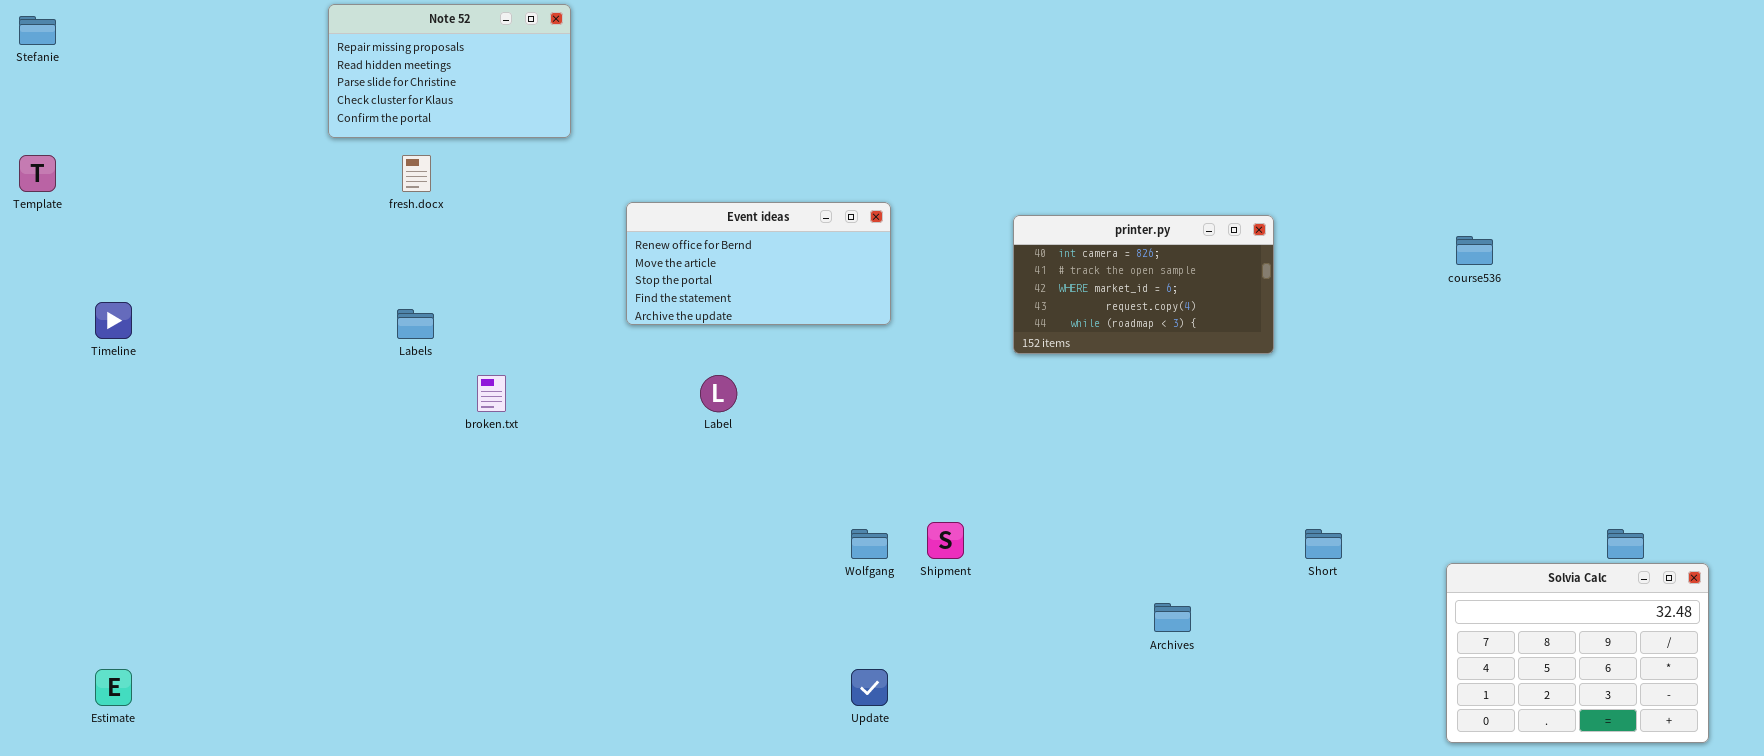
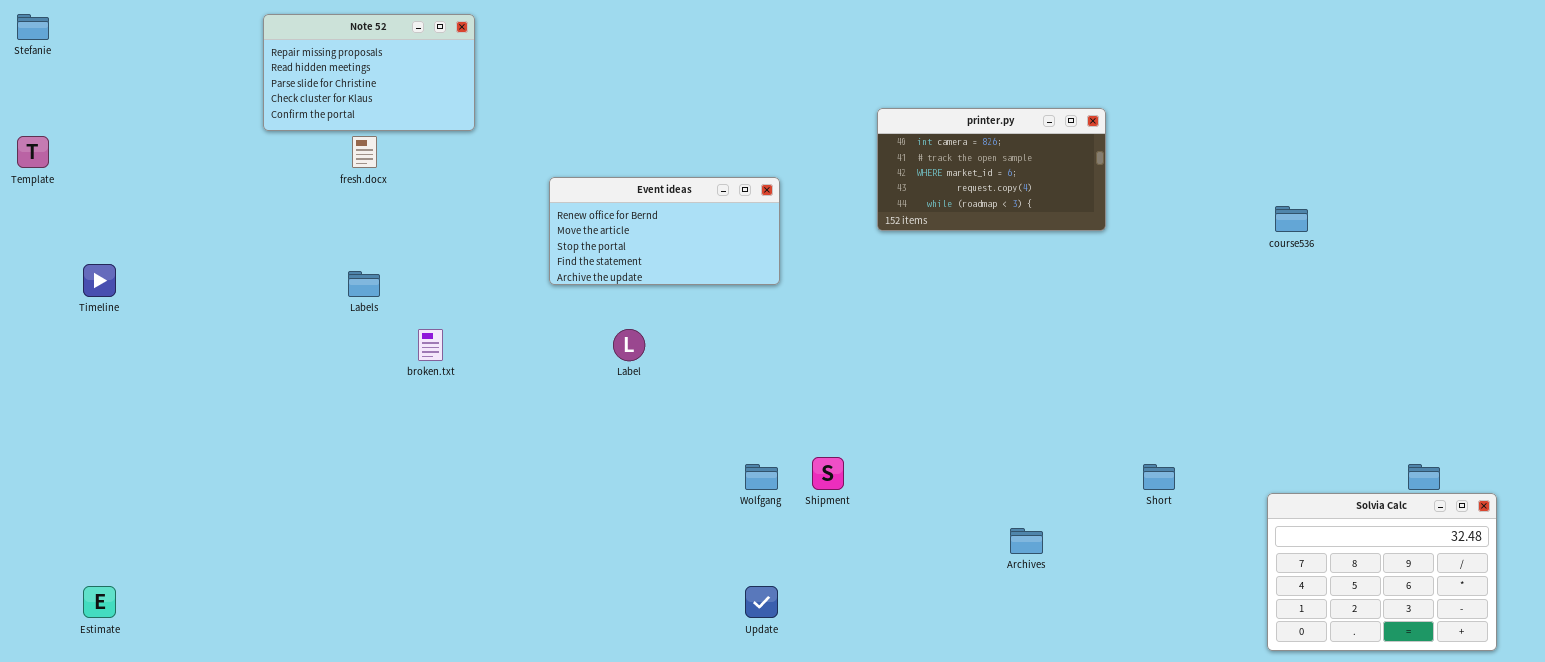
Note 52: [328,4,571,138] -> [263,14,475,131], moved
printer.py: [1013,215,1274,354] -> [877,108,1106,231], moved

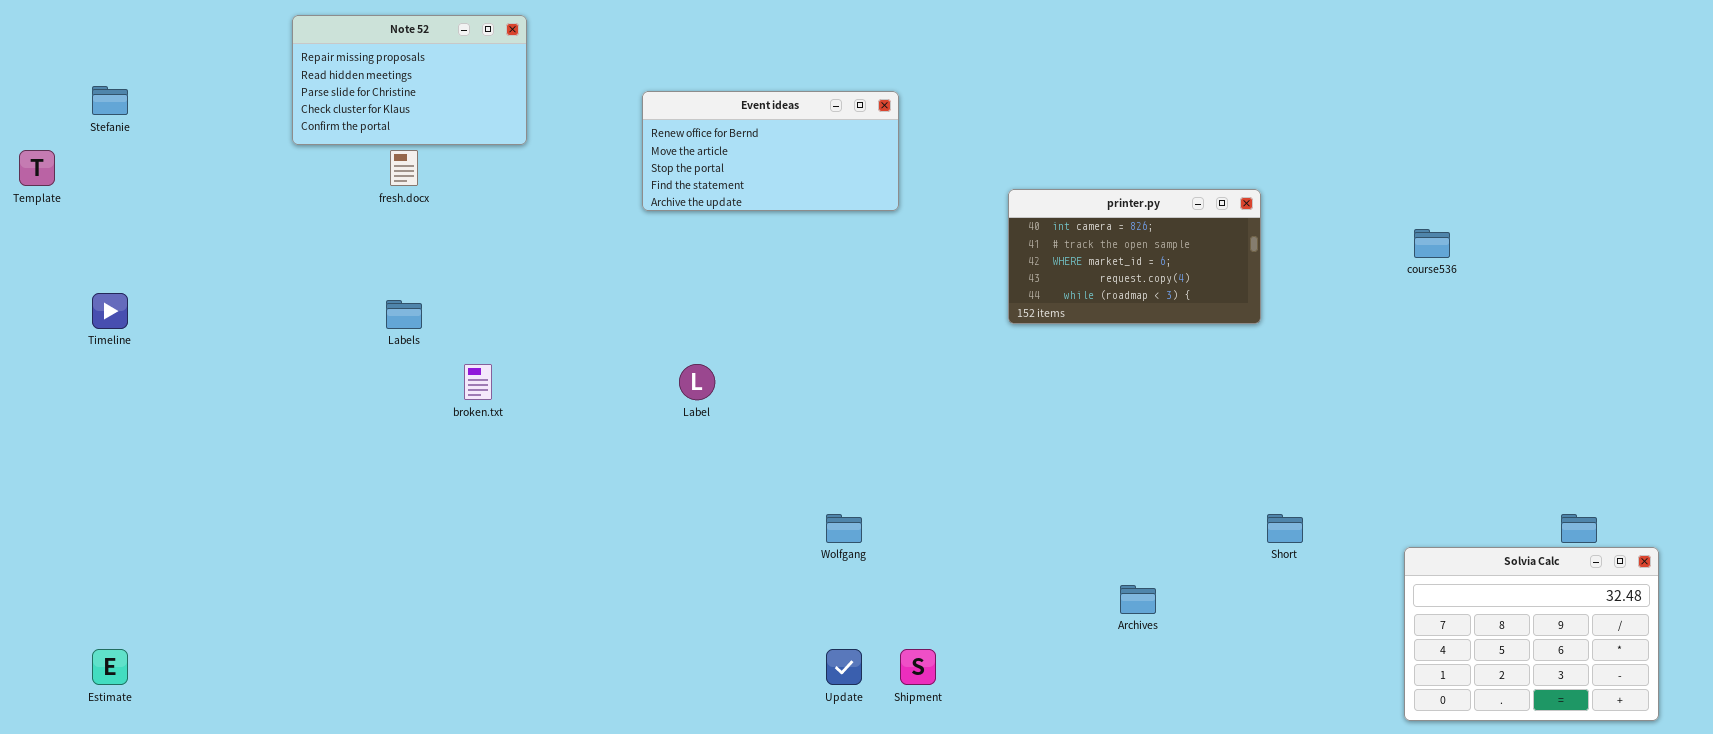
Stefanie: [17,14,49,40] -> [92,86,128,115], moved
printer.py: [877,108,1106,231] -> [1008,189,1261,324], moved
Event ideas: [549,177,780,285] -> [642,91,899,211], moved
Shipment: [812,457,844,490] -> [900,649,936,685], moved

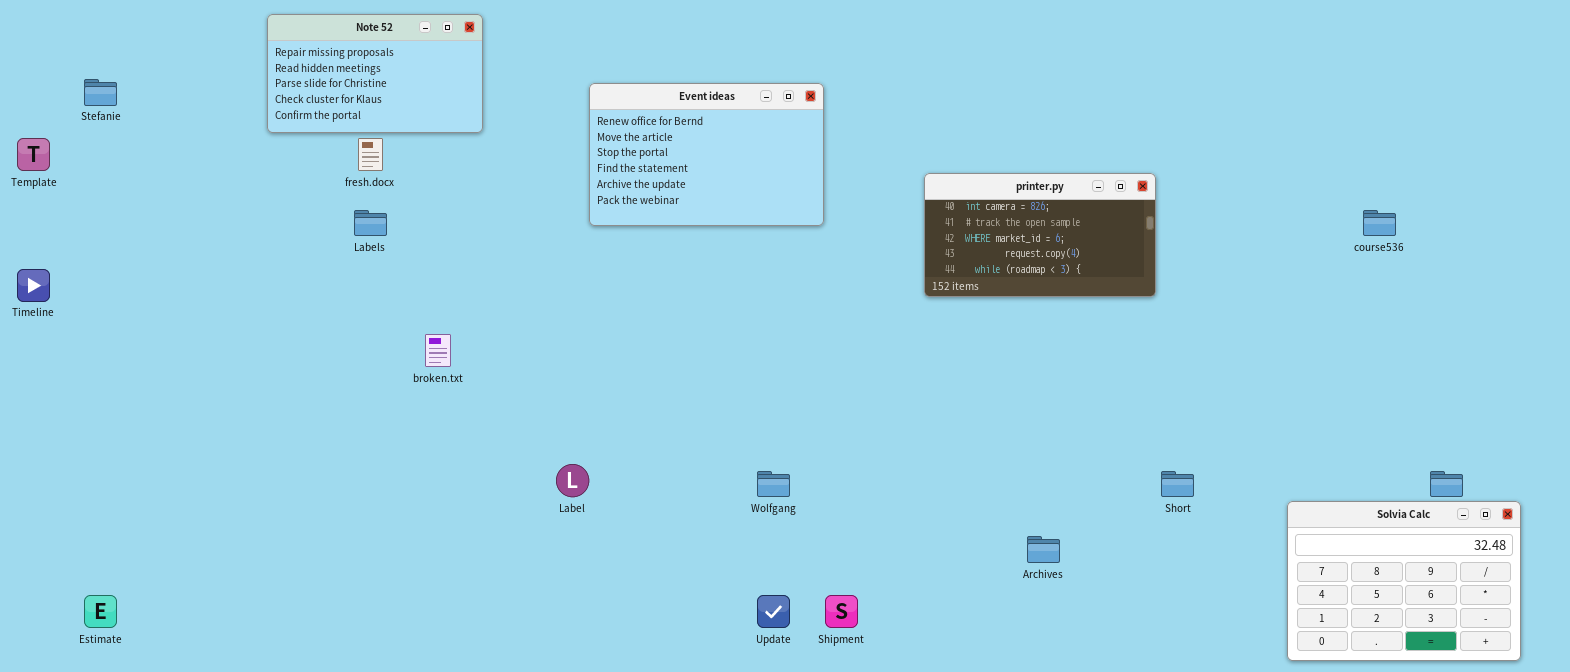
Event ideas: [642,91,899,211] -> [589,83,824,226], resized
course536: [1414,229,1450,258] -> [1363,210,1396,236], moved
Timeline: [92,293,128,329] -> [17,269,50,302], moved
Labels: [386,300,422,329] -> [354,210,387,236], moved
Label: [679,364,715,400] -> [556,464,589,497], moved

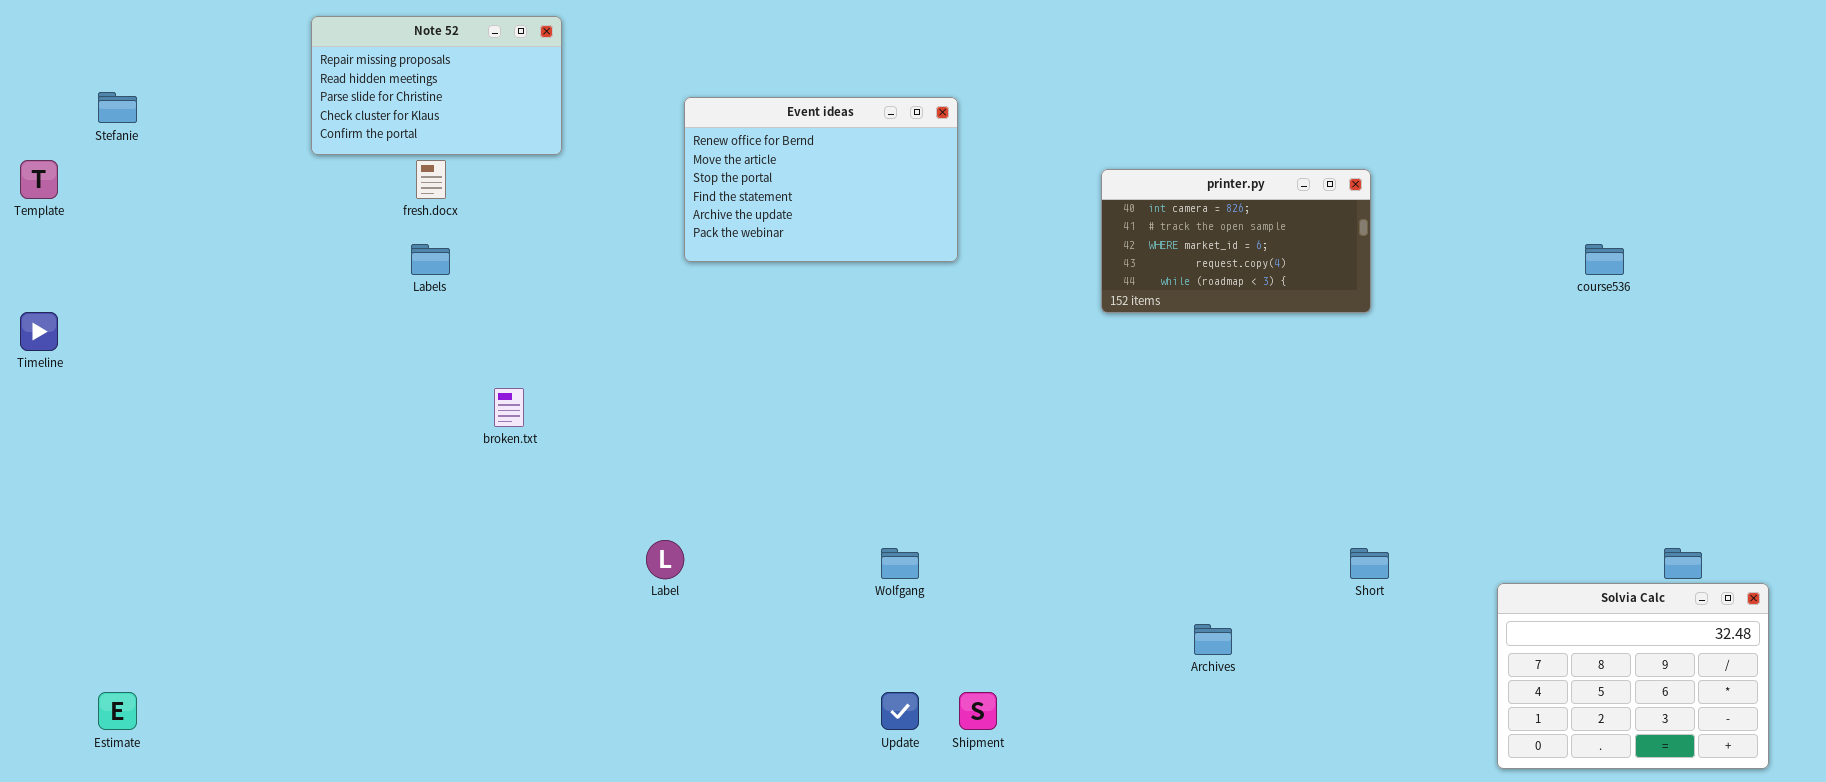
printer.py: [924,173,1156,297] -> [1101,169,1371,313], moved

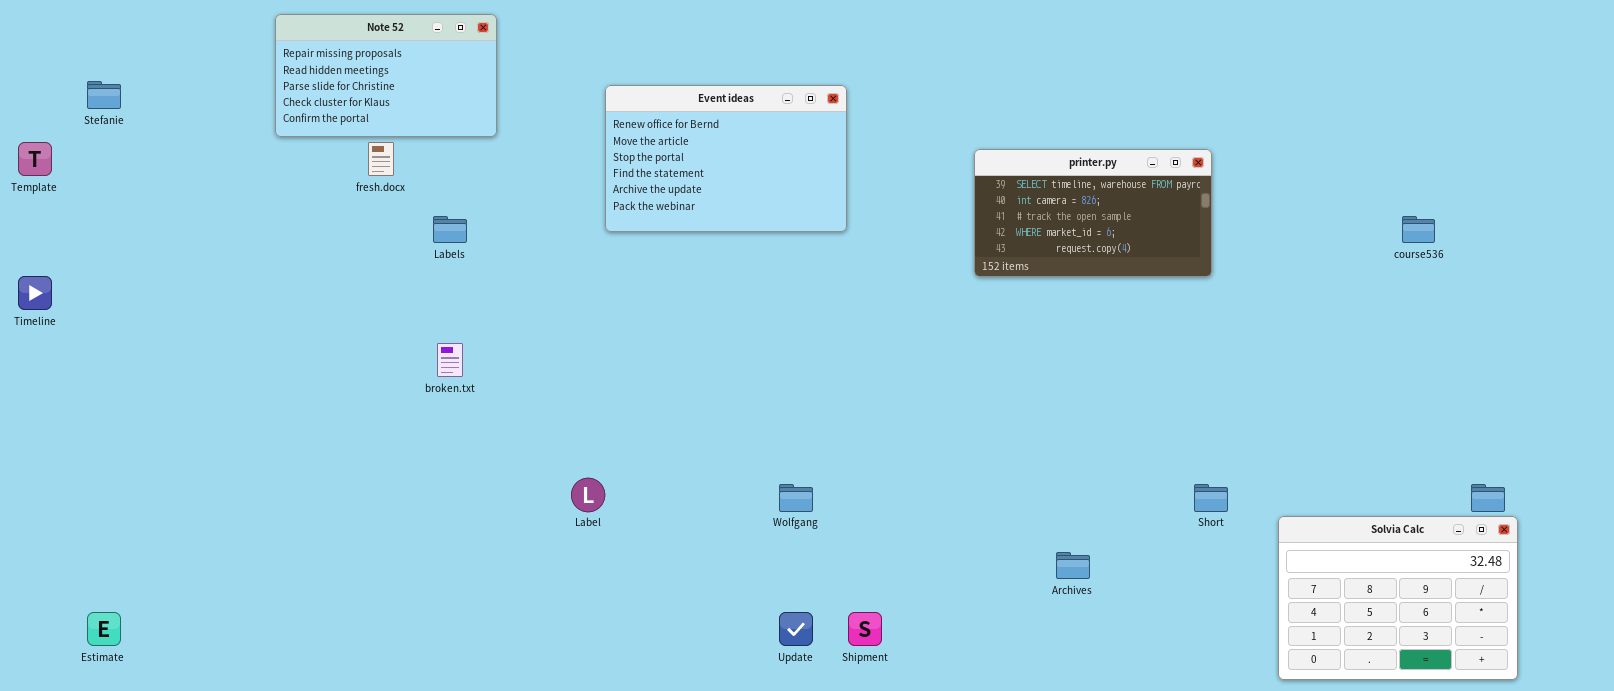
printer.py: [1101,169,1371,313] -> [974,149,1212,277], scrolled up 1 row
Labels: [411,244,450,275] -> [433,216,467,243], moved
Solvia Calc: [1497,583,1769,769] -> [1278,516,1518,680], moved

